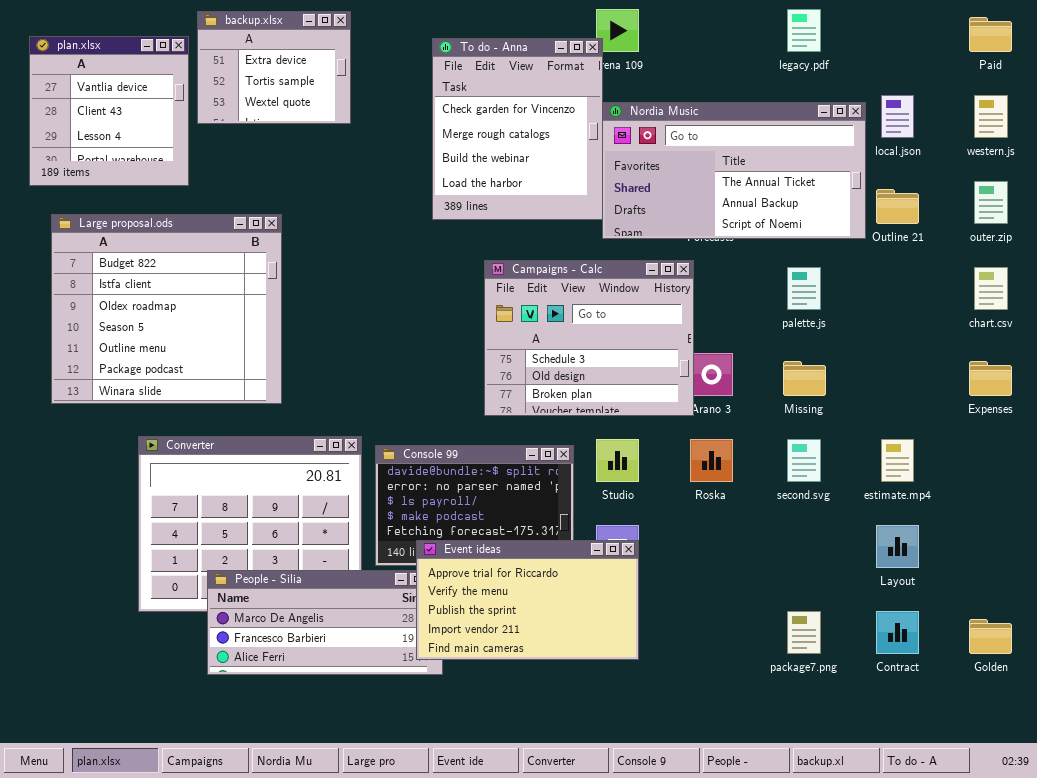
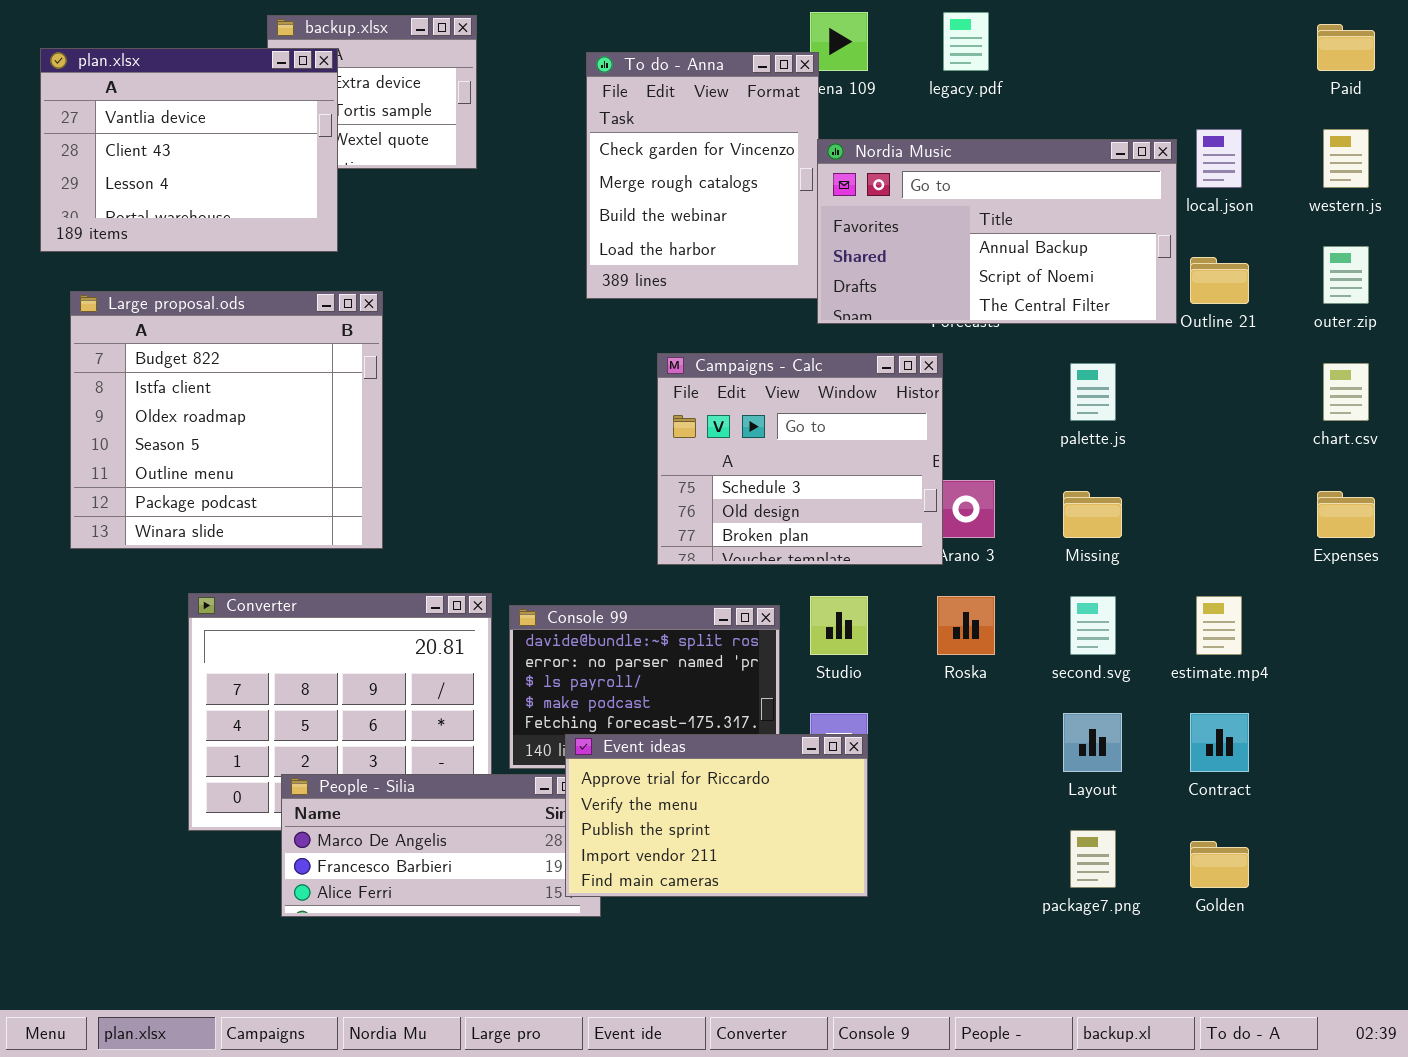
legacy.pdf: [787,9,821,52] -> [943,12,989,71], moved
plan.xlsx: [29,36,189,186] -> [40,48,338,252], resized
Nordia Music: [602,102,866,239] -> [817,139,1177,324], scrolled down 1 row
Layout: [876,525,919,568] -> [1063,713,1122,772], moved
Contract: [876,611,919,654] -> [1190,713,1249,772], moved
Golden: [969,619,1012,654] -> [1190,841,1249,888], moved

